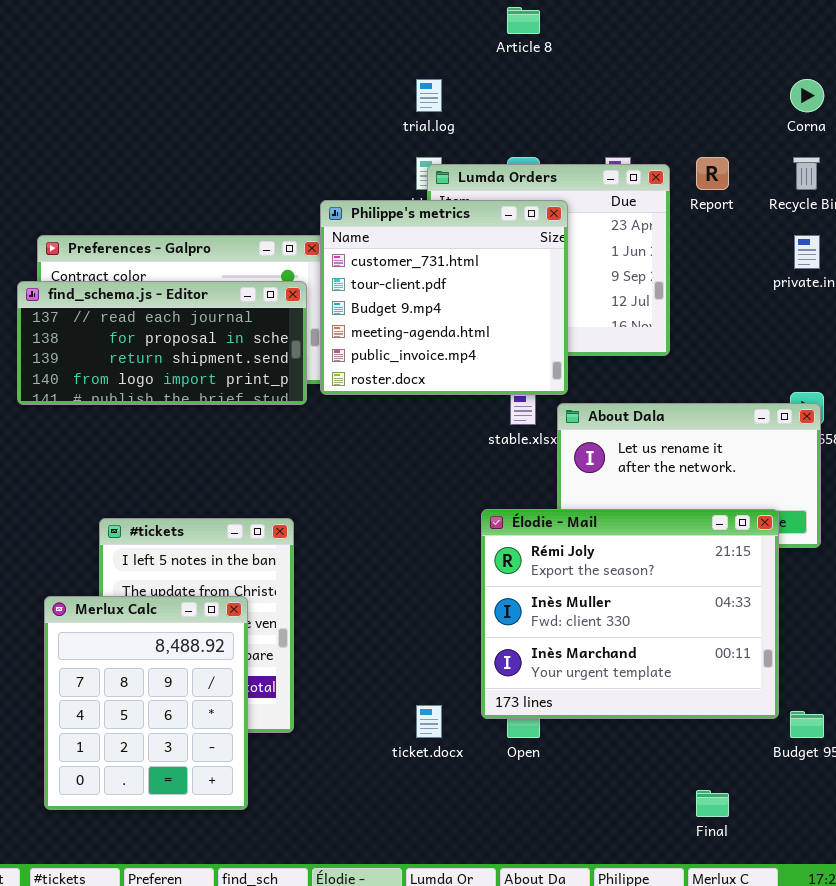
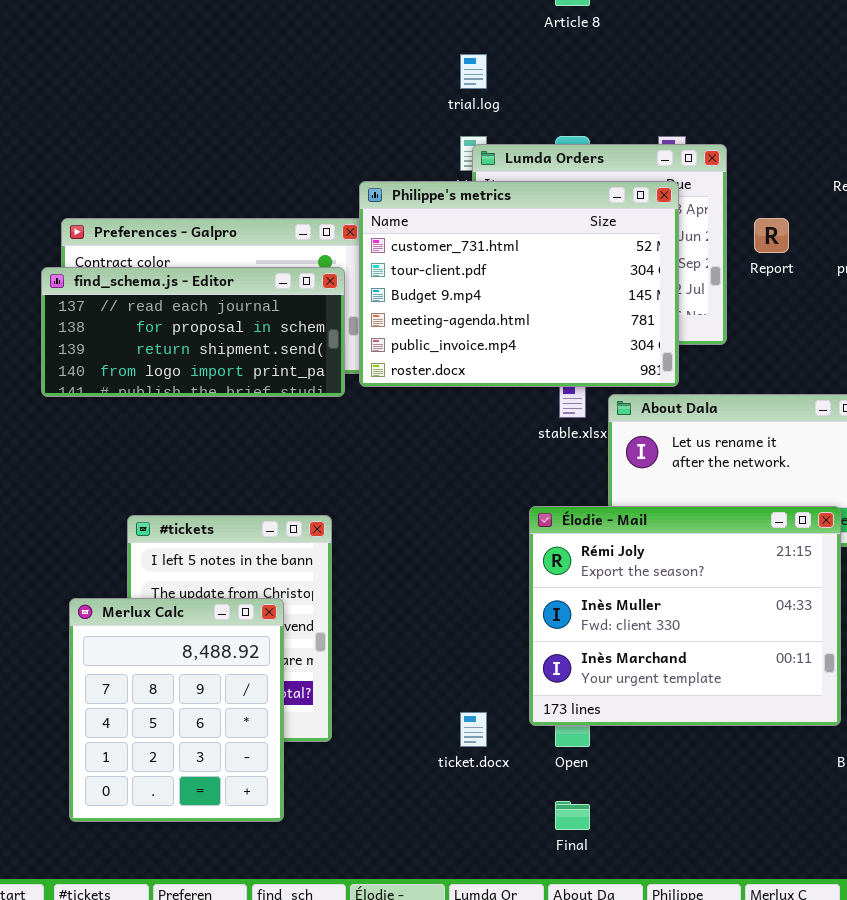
Report: [696,157,729,190] -> [754,218,789,253], moved
Philippe's metrics: [320,200,568,395] -> [359,181,679,387], resized
Final: [696,790,729,817] -> [555,801,590,830], moved

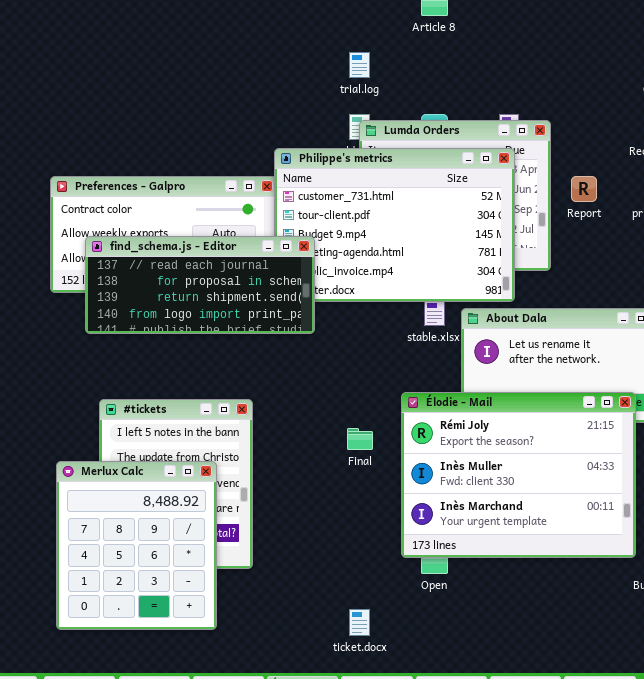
find_schema.js - Editor: [41,267,345,397] -> [85,236,315,334], moved
ticket.docx: [460,712,487,747] -> [349,609,370,636], moved
Final: [555,801,590,830] -> [347,428,373,450], moved

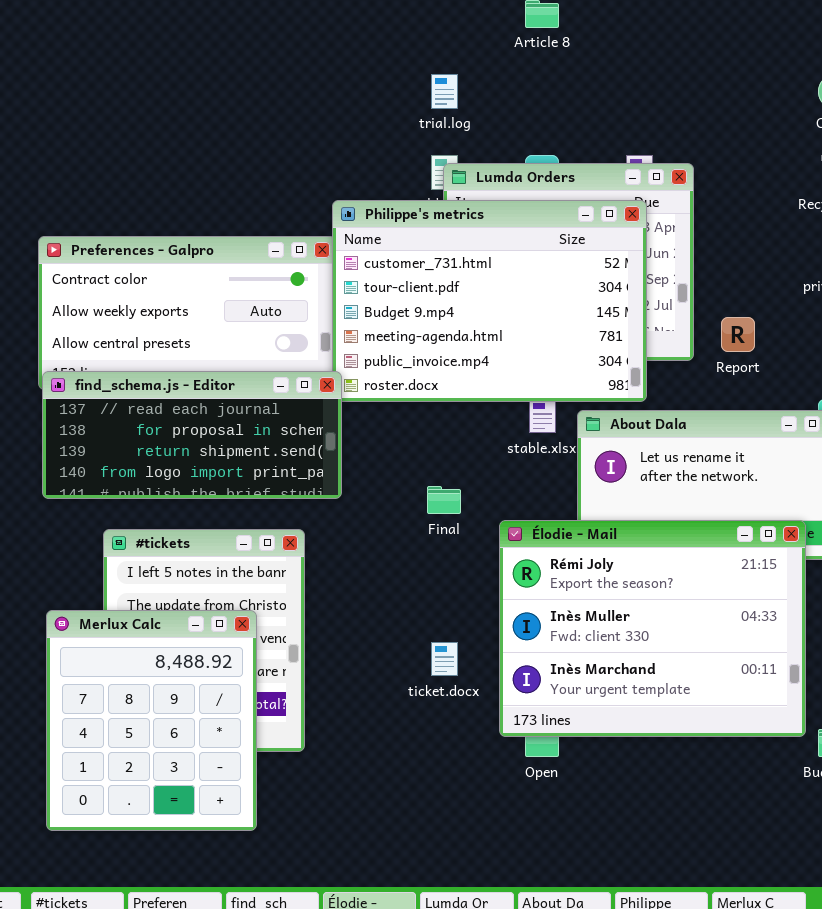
Report: [571,176,597,202] -> [721,317,755,352], moved
find_schema.js - Editor: [85,236,315,334] -> [42,371,342,499], moved
Final: [347,428,373,450] -> [427,486,461,514], moved
ticket.docx: [349,609,370,636] -> [431,642,458,676], moved

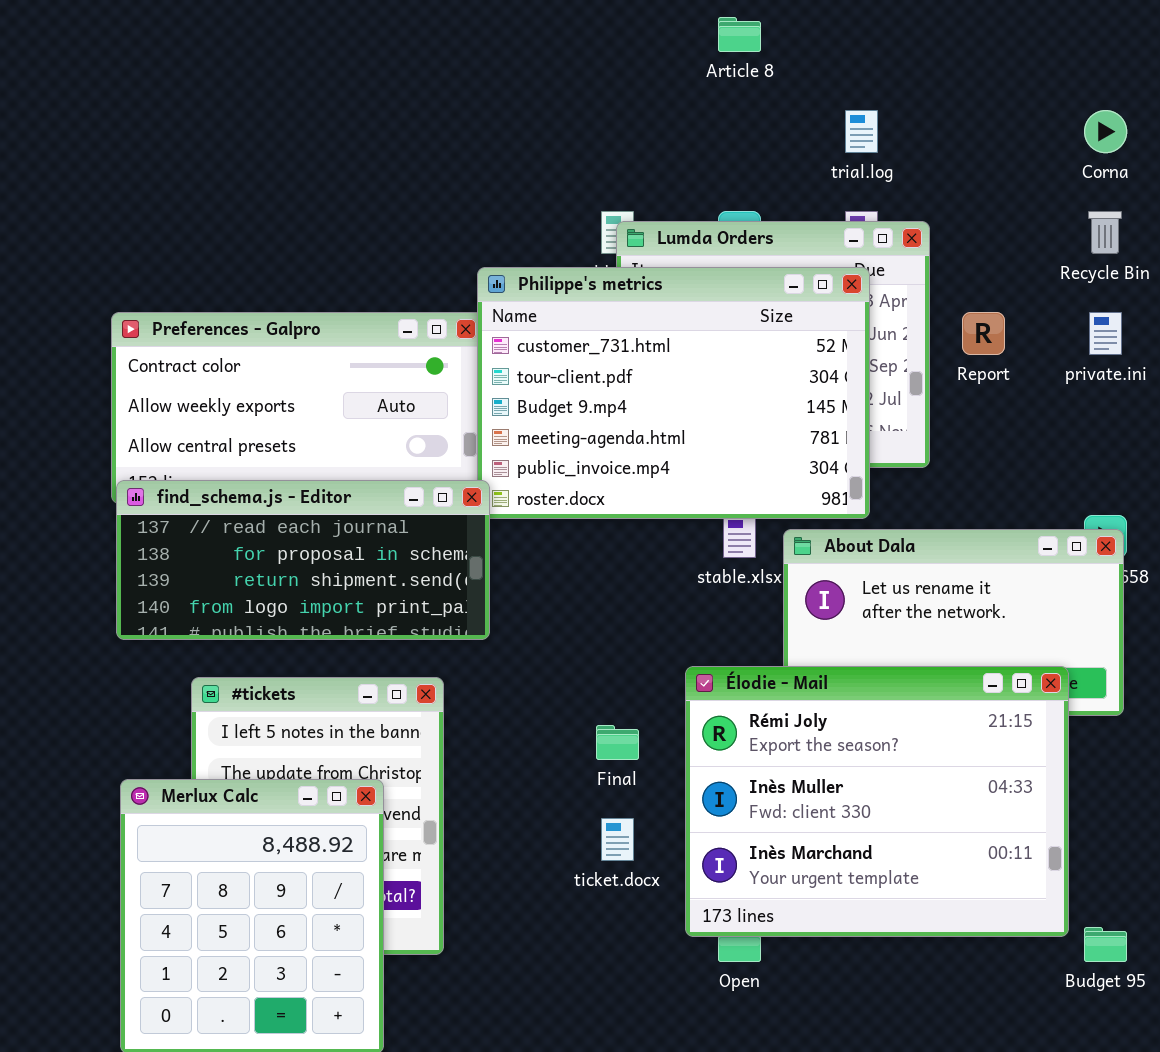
trial.log: [431,74,458,109] -> [845,110,878,153], moved
Report: [721,317,755,352] -> [962,312,1005,355], moved
Final: [427,486,461,514] -> [596,725,639,760], moved

